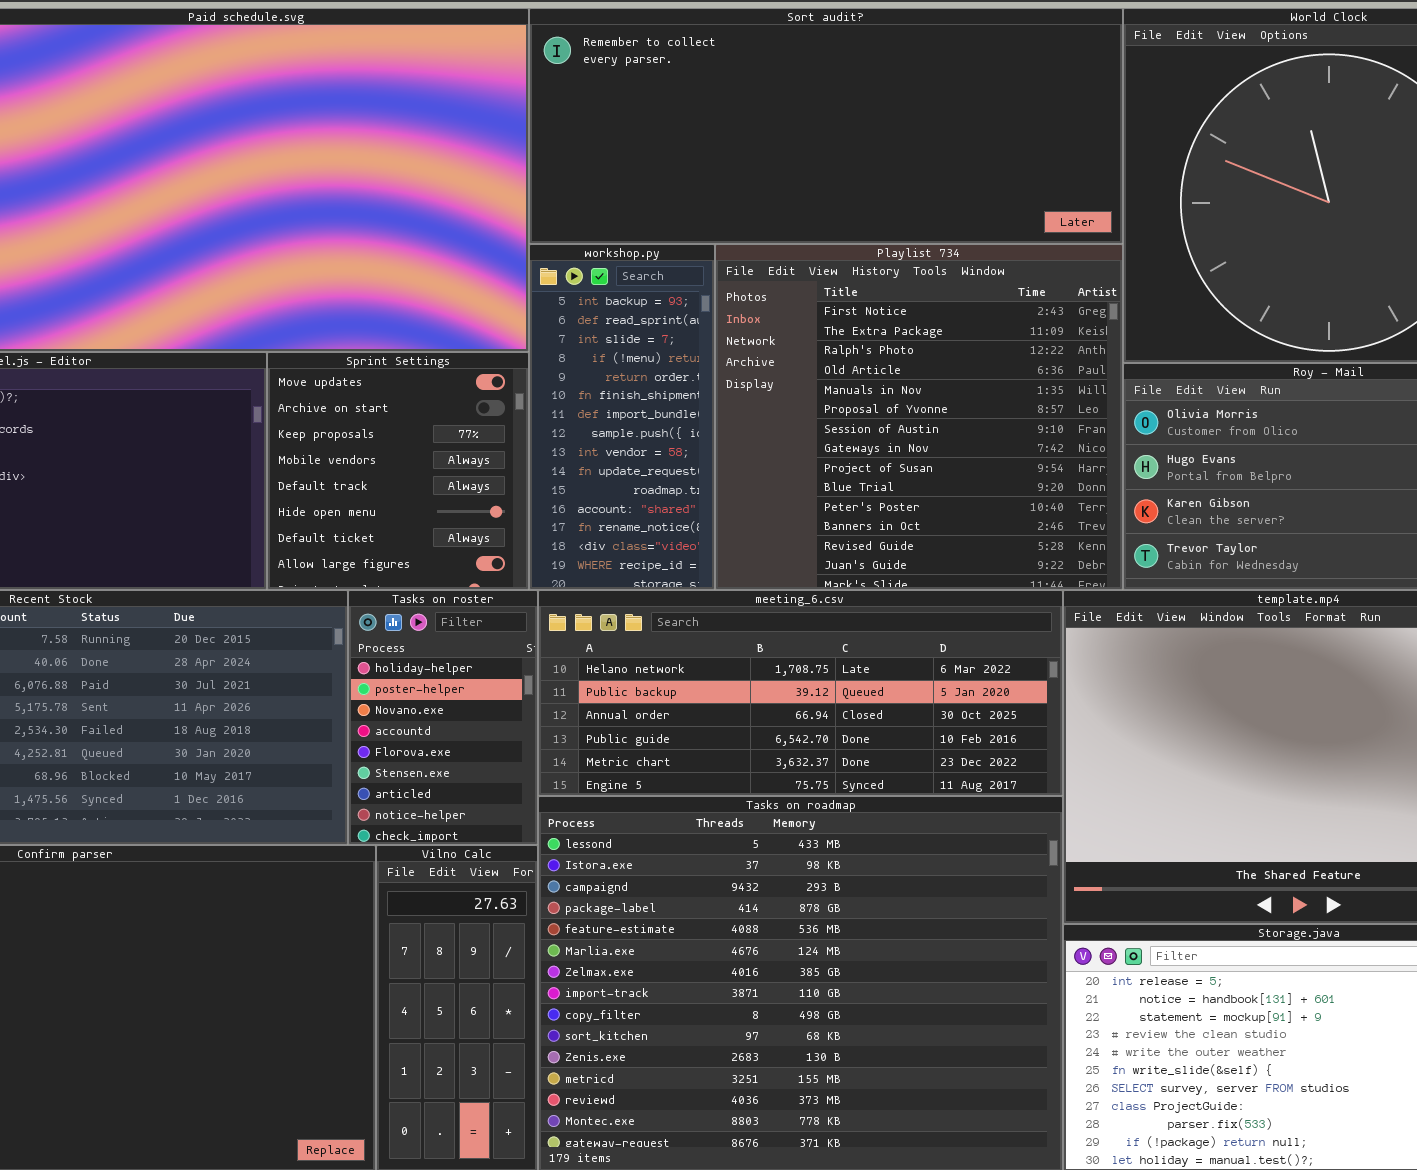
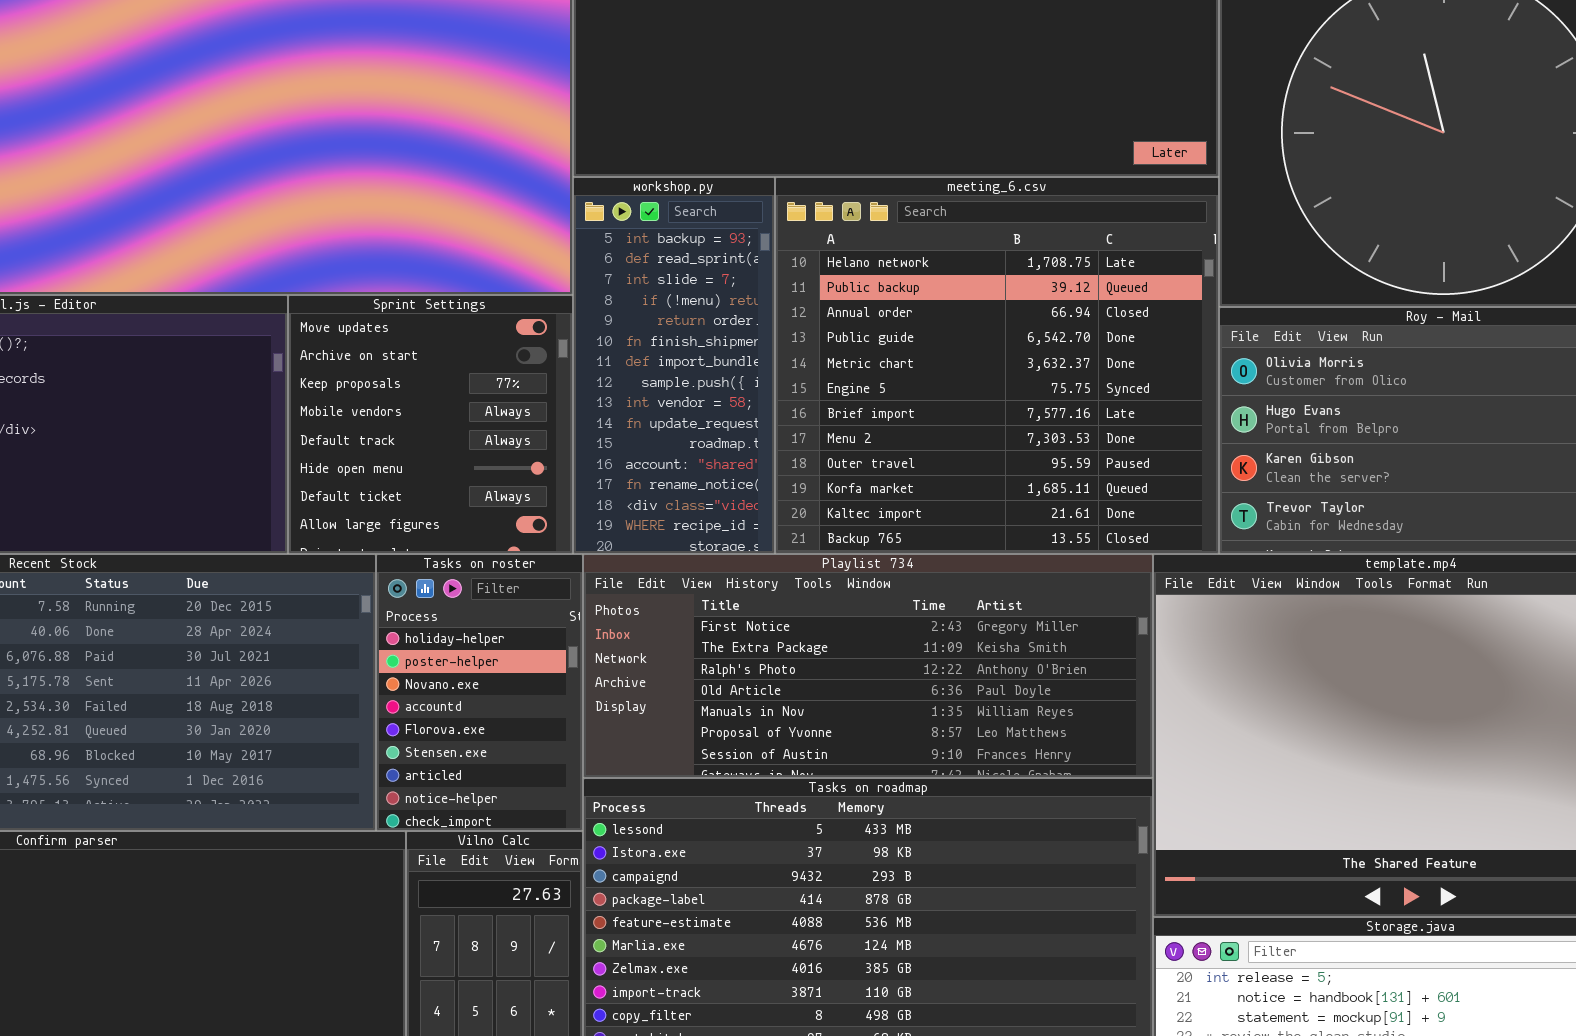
Playlist 734: [715,244,1123,590] -> [583,554,1153,778], moved, resized
meeting_6.csv: [538,590,1063,796] -> [775,177,1219,554], moved, resized

